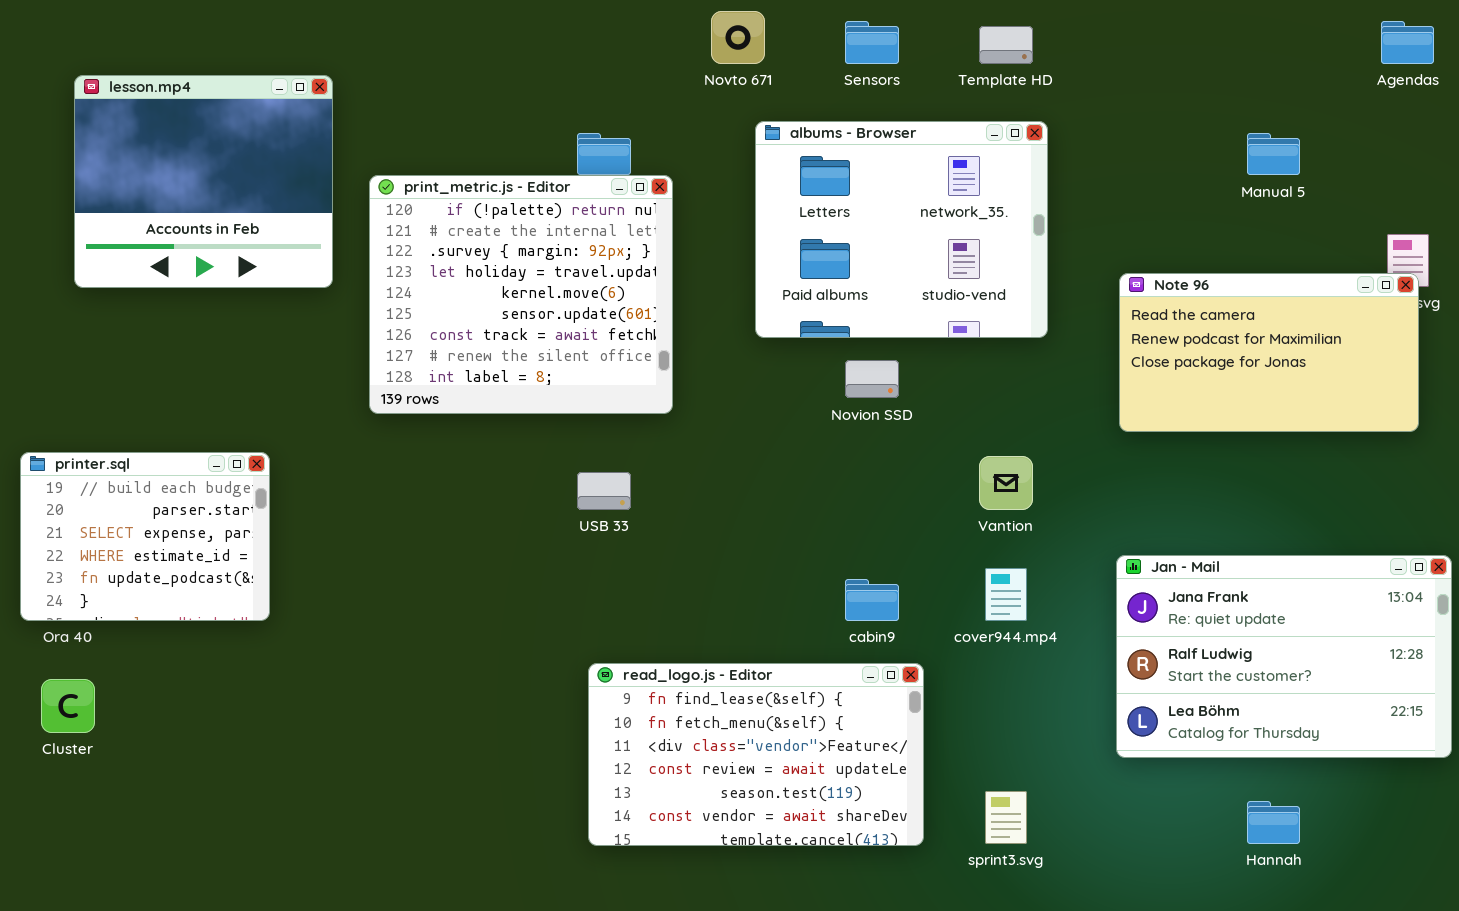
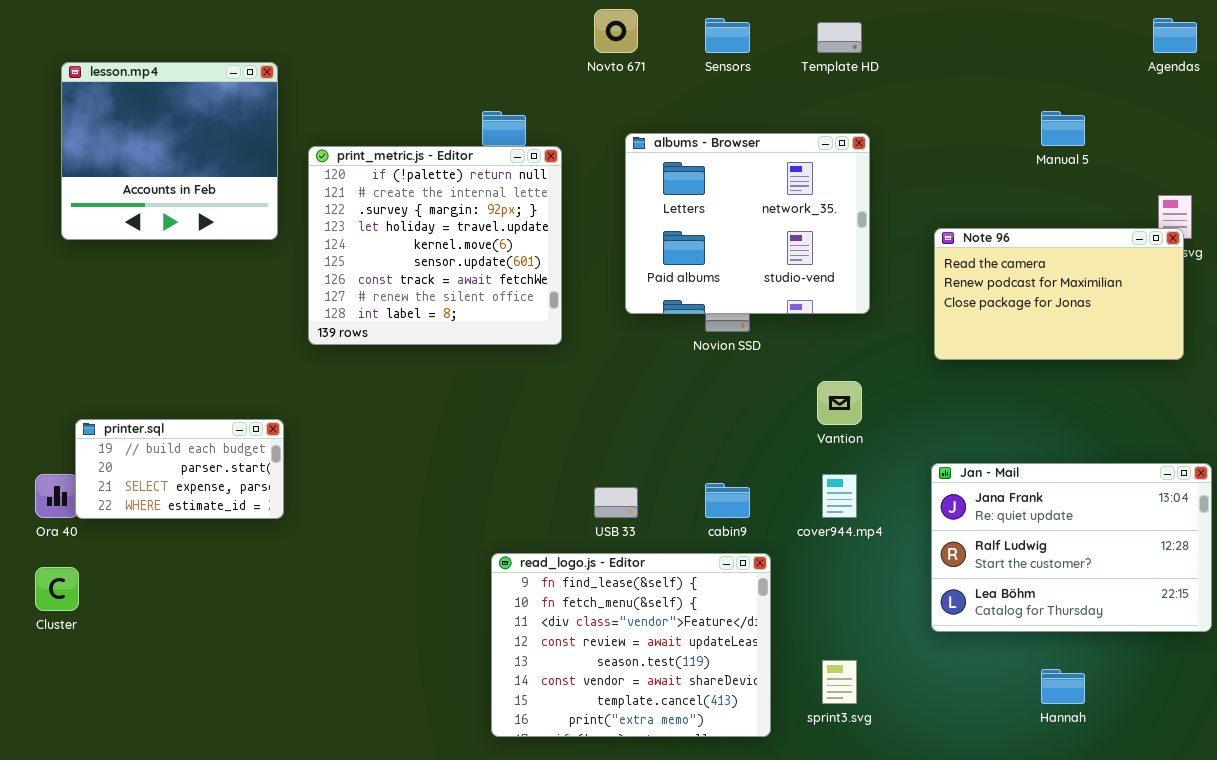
albums - Browser: [755,121,1048,338] -> [625,133,870,314], moved
printer.sql: [20,452,270,621] -> [75,419,284,519], moved, resized
USB 33: [577,472,631,510] -> [594,487,638,518], moved
read_logo.js - Editor: [588,663,924,846] -> [491,553,771,737], resized

